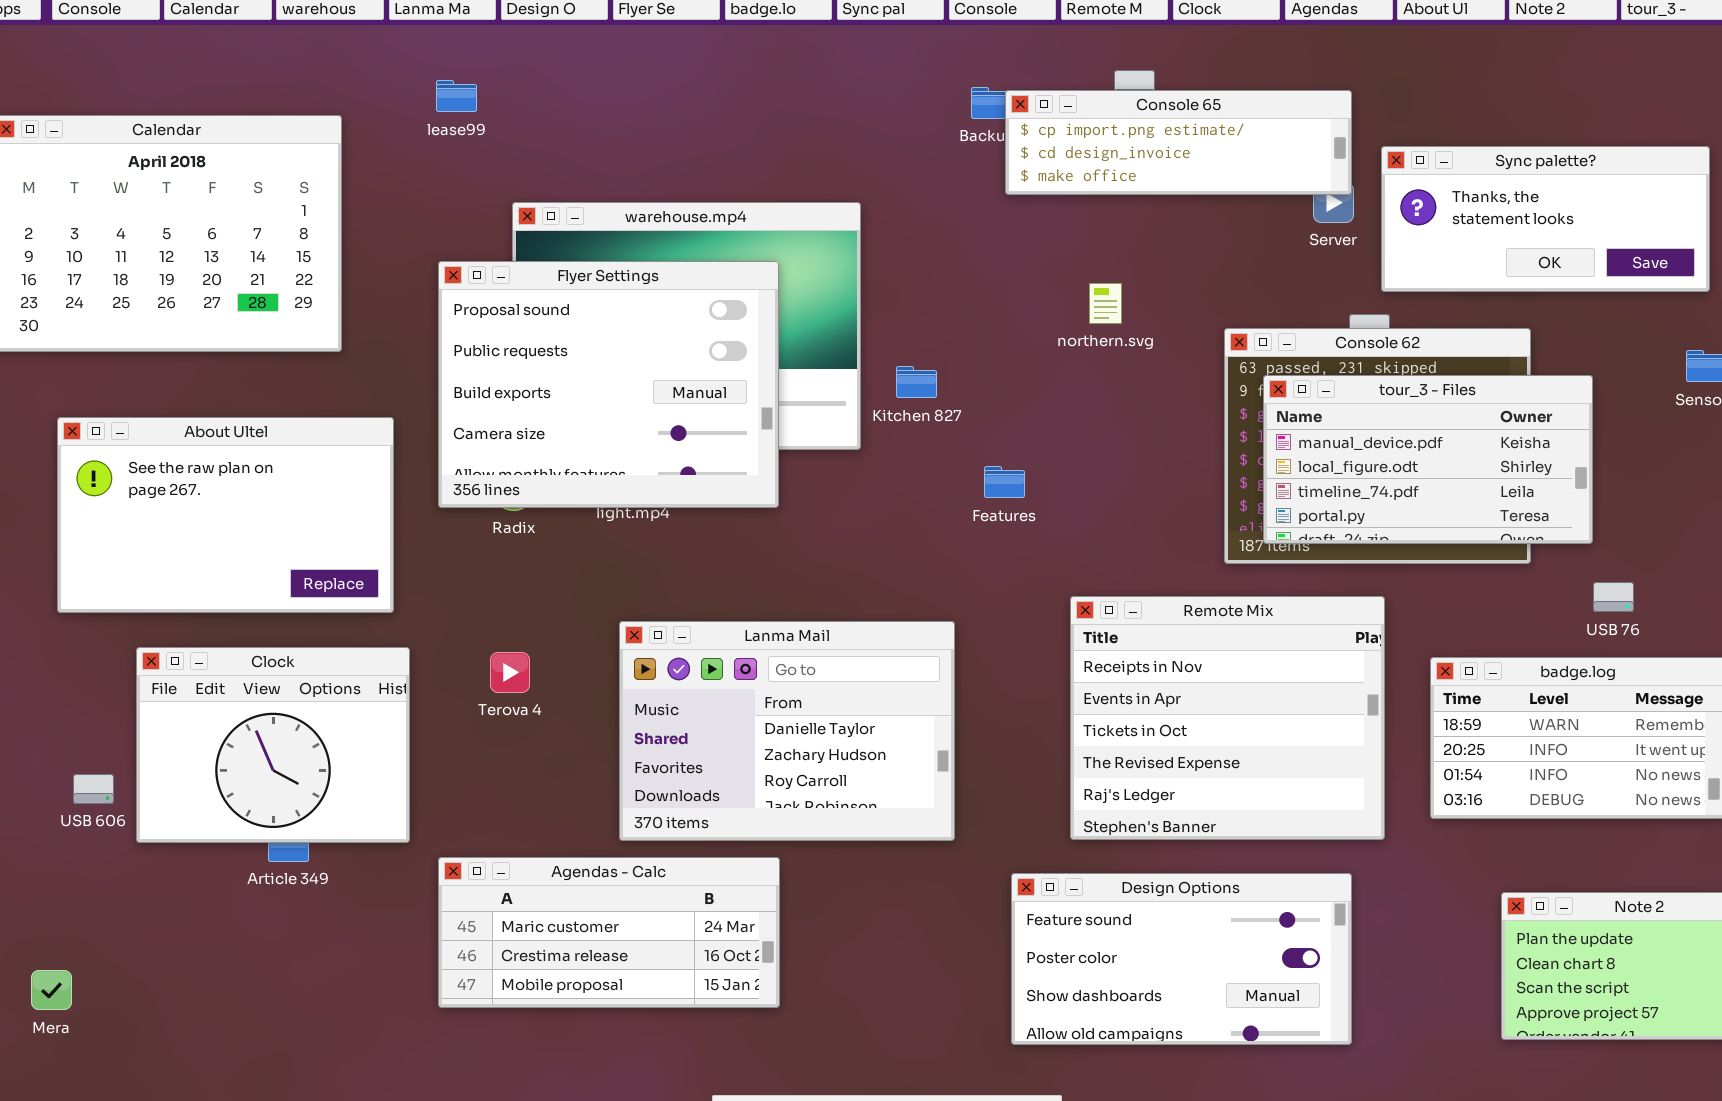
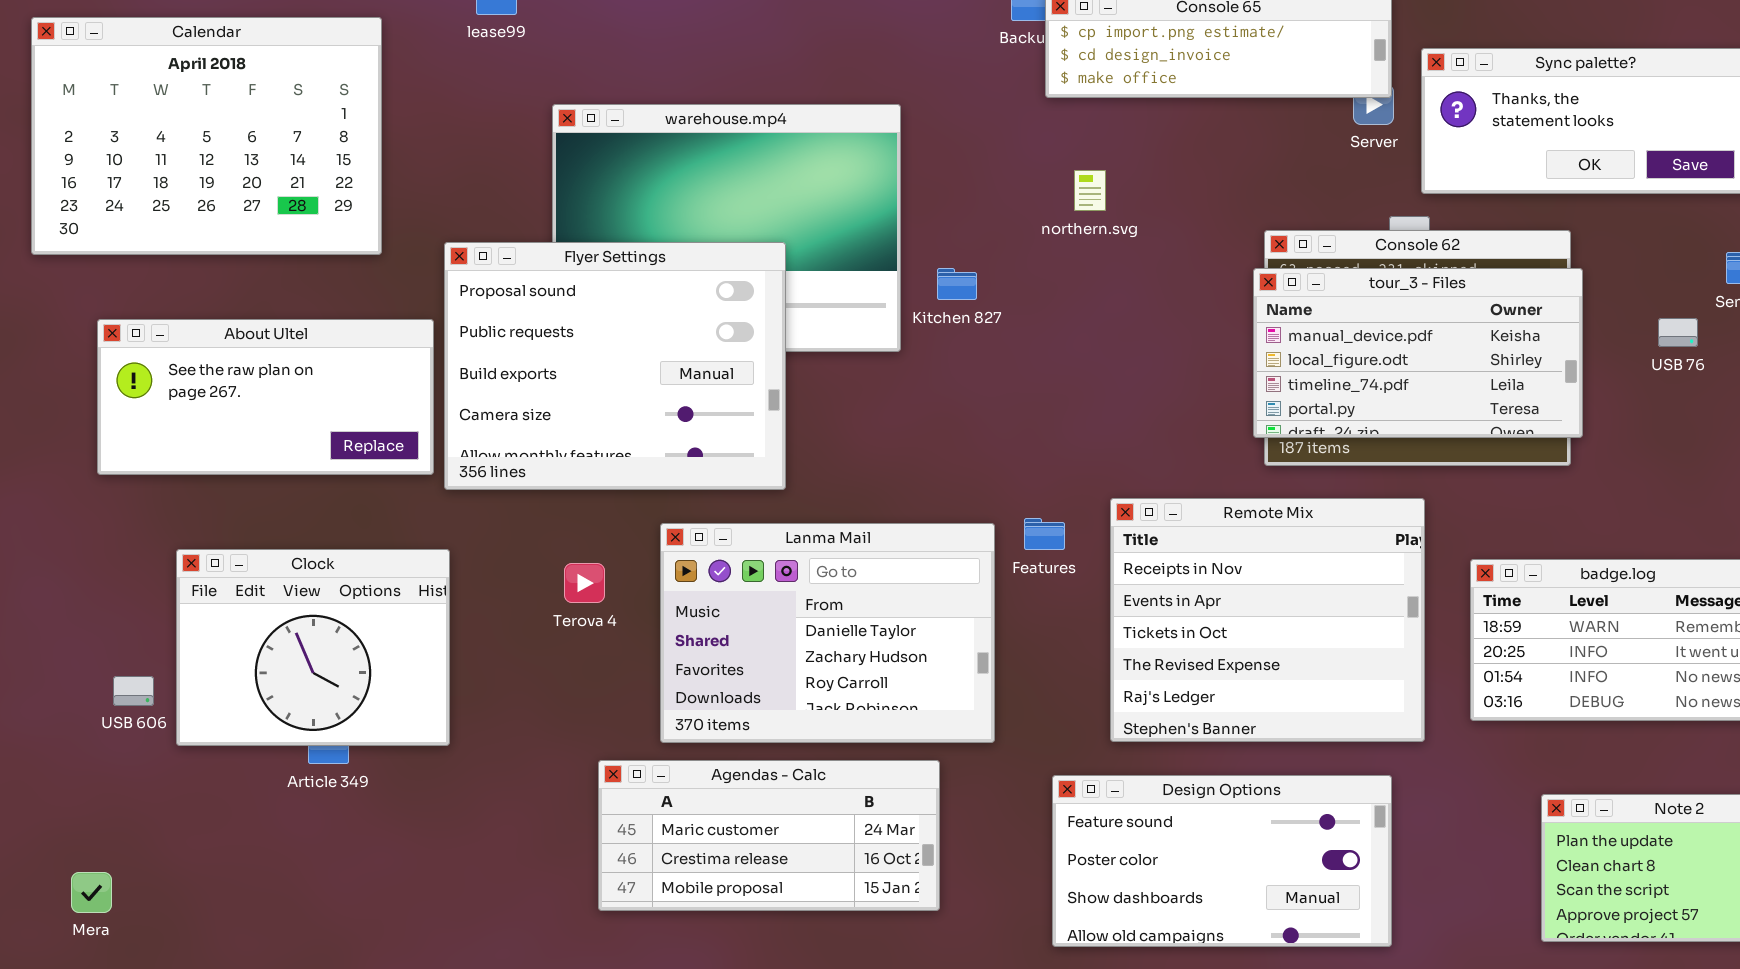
Flyer Settings: [438,261,779,508] -> [444,242,786,490], moved
northern.svg: [1089,283,1122,324] -> [1074,170,1106,211], moved
tour_3 - Files: [1263,375,1593,544] -> [1253,268,1583,438], moved
About Ultel: [57,417,394,613] -> [97,319,434,475], resized
Features: [984,466,1025,498] -> [1024,518,1065,550], moved
USB 76: [1593,582,1634,612] -> [1658,318,1698,347], moved
Terova 4: [490,652,530,693] -> [564,563,605,603], moved
Agendas - Calc: [438,857,780,1008] -> [598,760,940,911], moved

